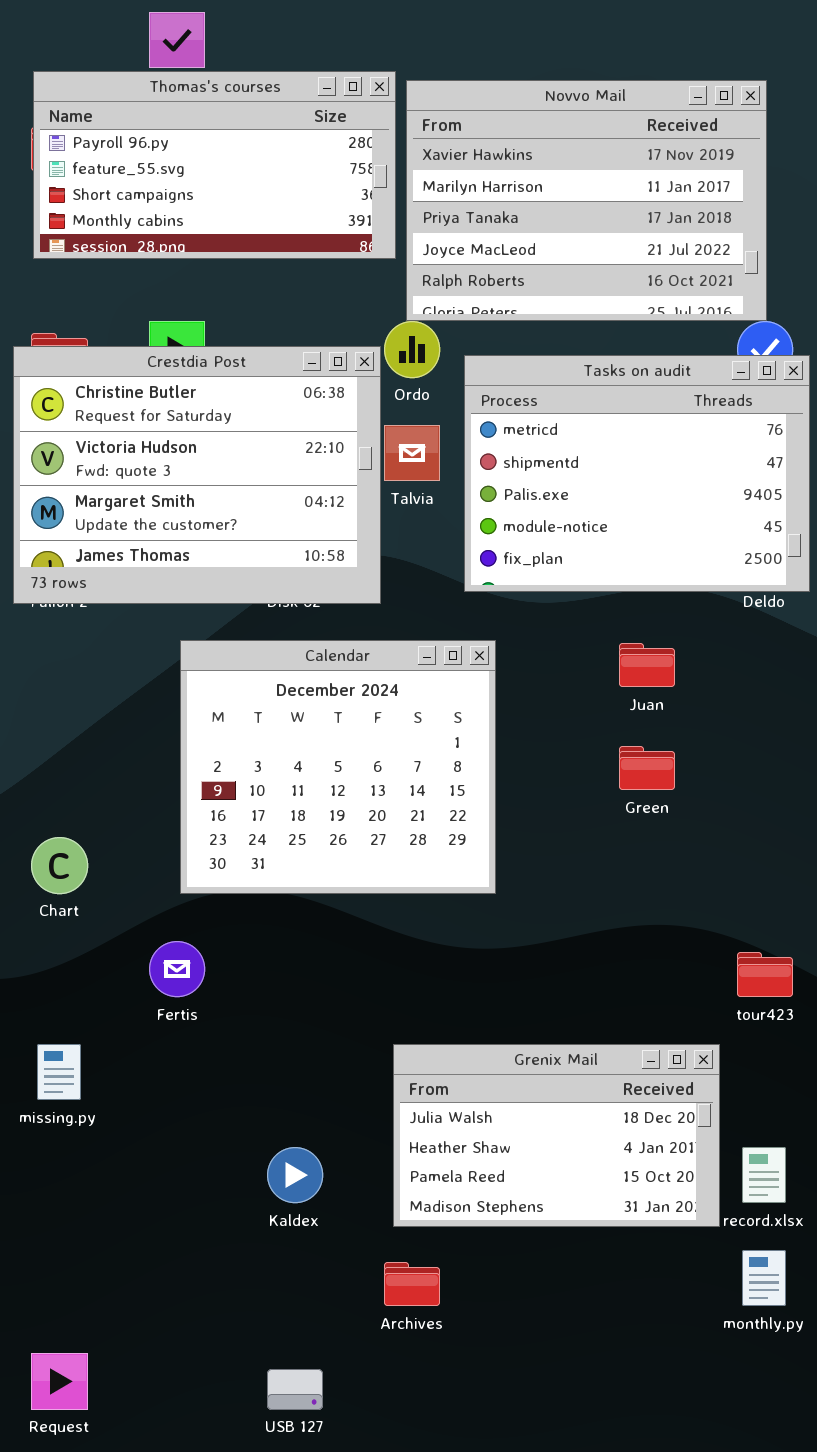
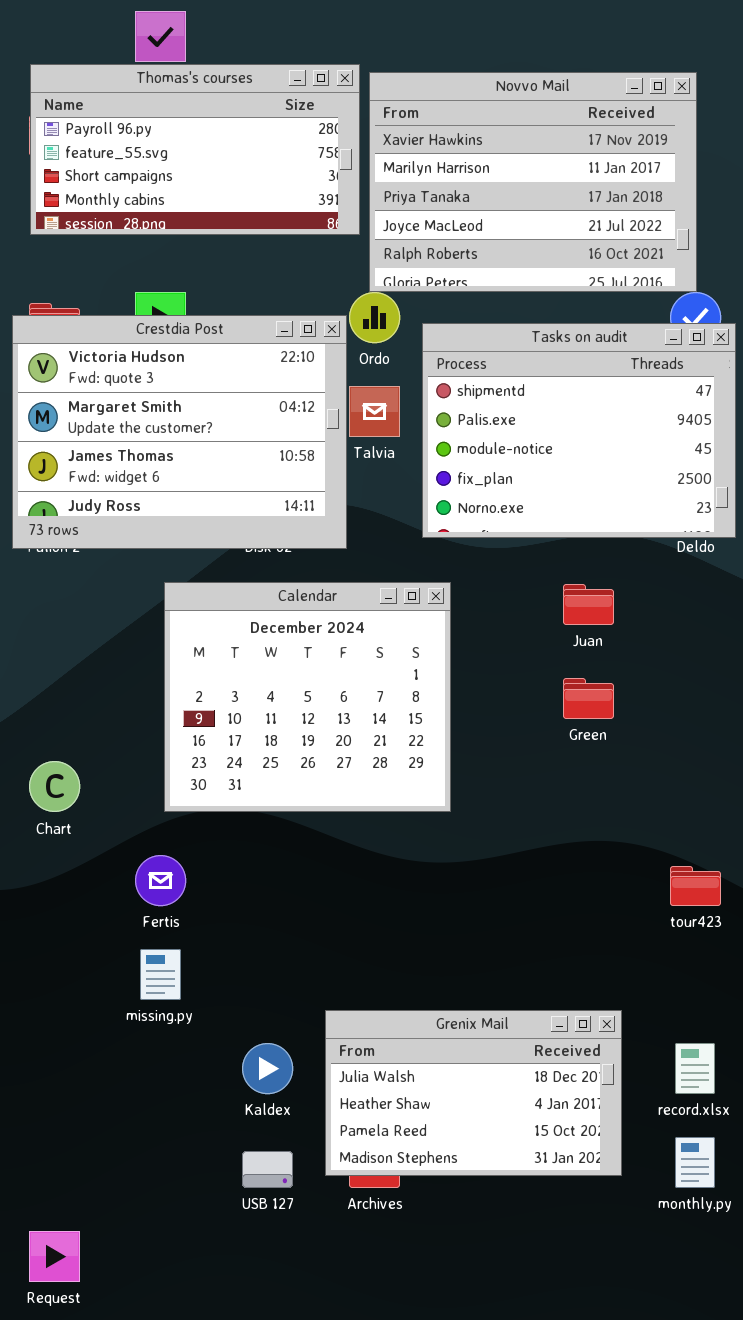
Crestdia Post: [13,346,381,604] -> [12,315,347,549], scrolled down 1 row
Tasks on audit: [464,355,810,592] -> [422,323,736,538], scrolled down 1 row
missing.py: [37,1044,81,1100] -> [140,949,181,1000], moved
Grenix Mail: [393,1044,720,1227] -> [325,1010,622,1176], moved
USB 127: [267,1369,323,1410] -> [242,1151,293,1188], moved

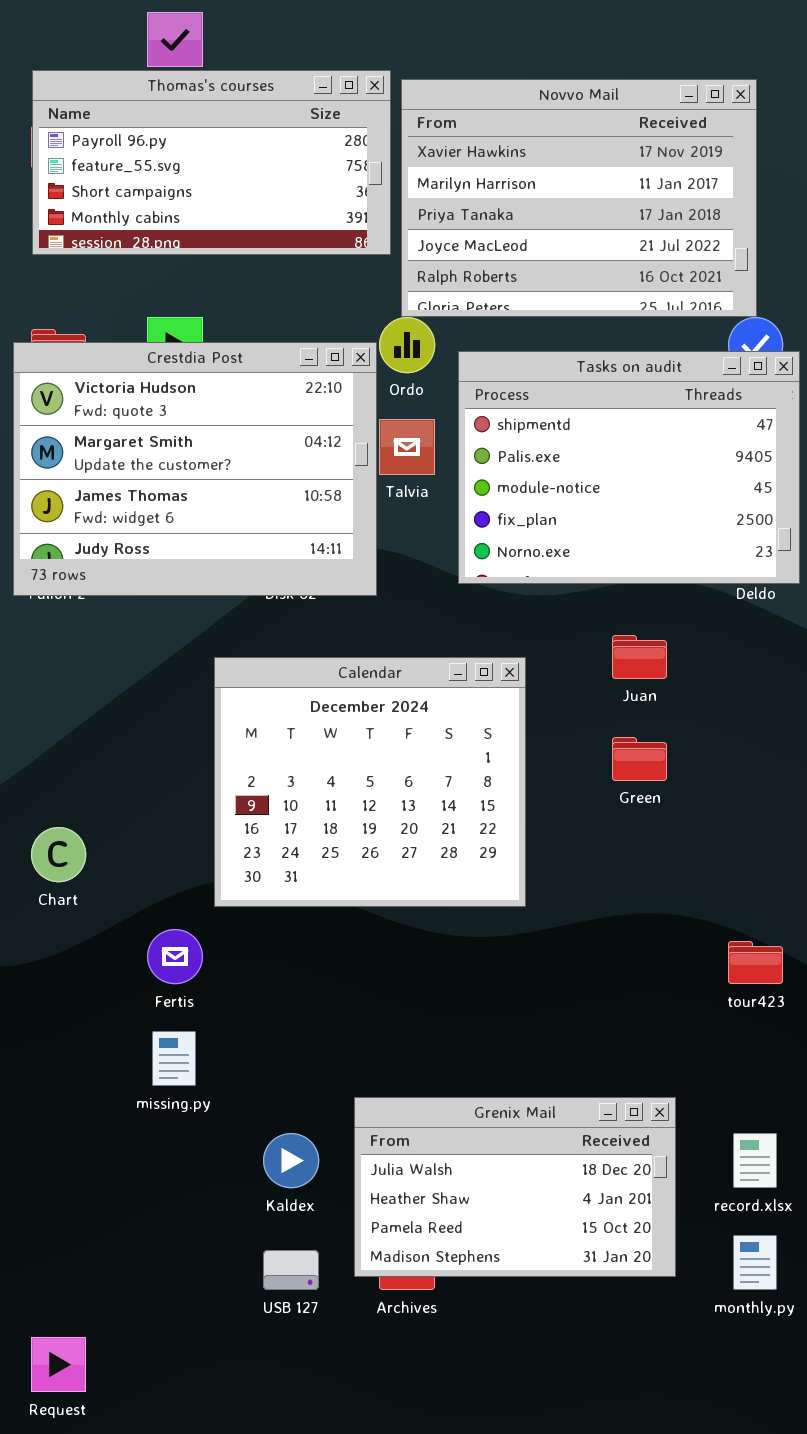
Calendar: [164,582,451,812] -> [214,657,526,907], moved

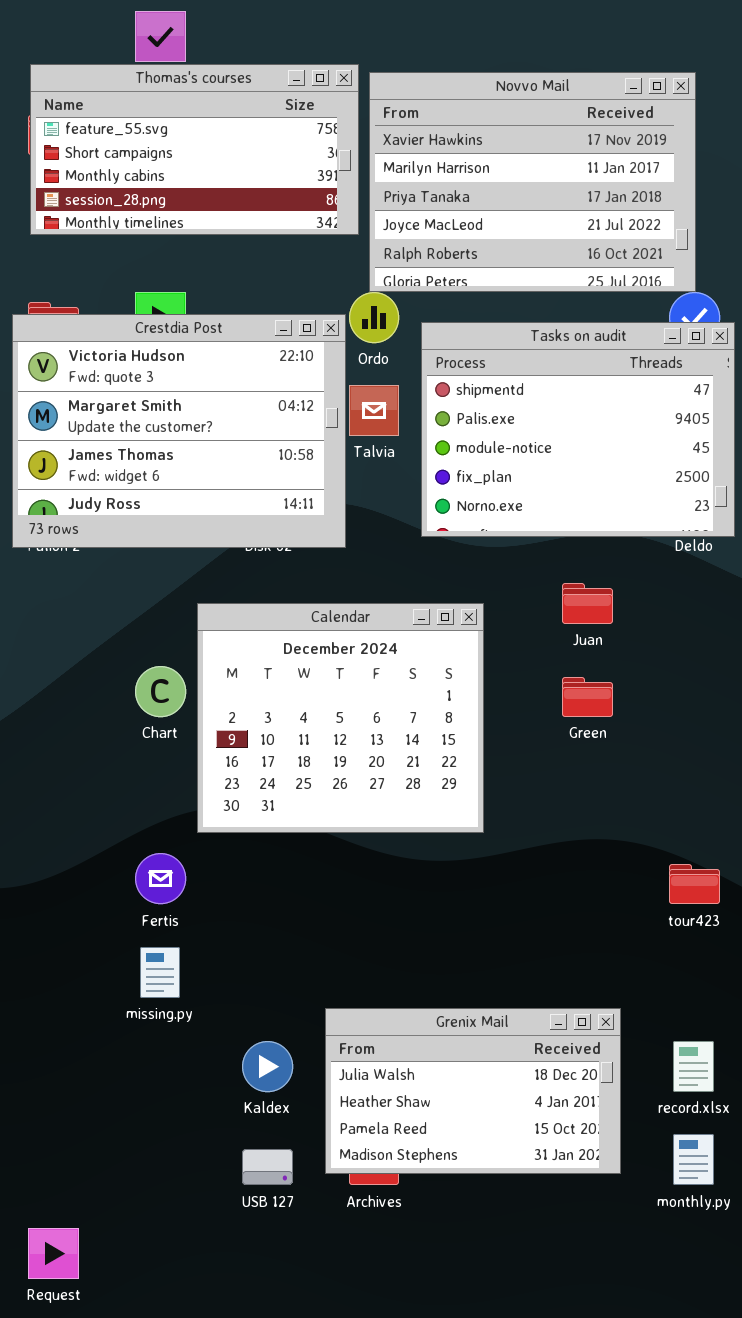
Thomas's courses: [32,70,391,255] -> [30,64,359,235], scrolled down 1 row
Chart: [31,827,86,882] -> [135,666,186,717], moved

